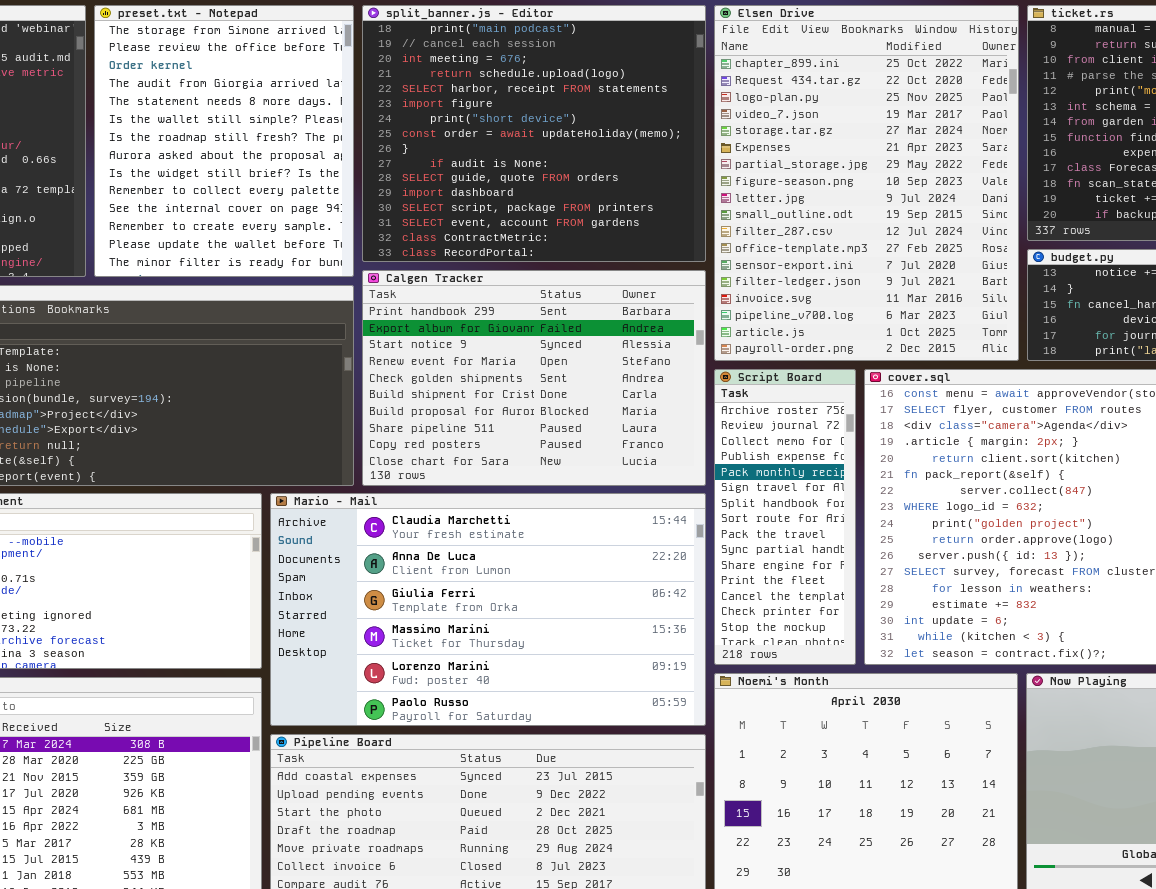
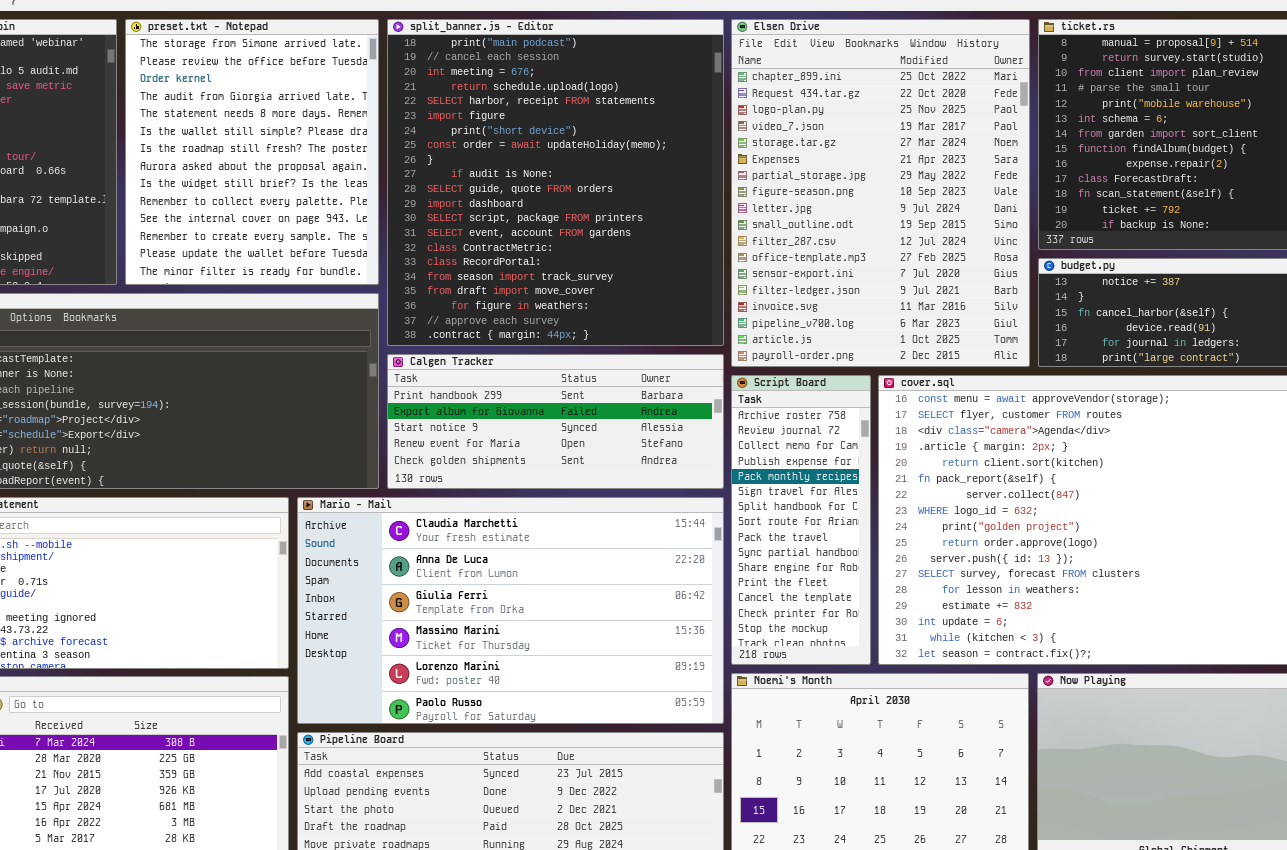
split_banner.js - Editor: [362,5,706,262] -> [387,19,724,346], resized
Calgen Tracker: [362,270,706,486] -> [387,354,724,489], resized

